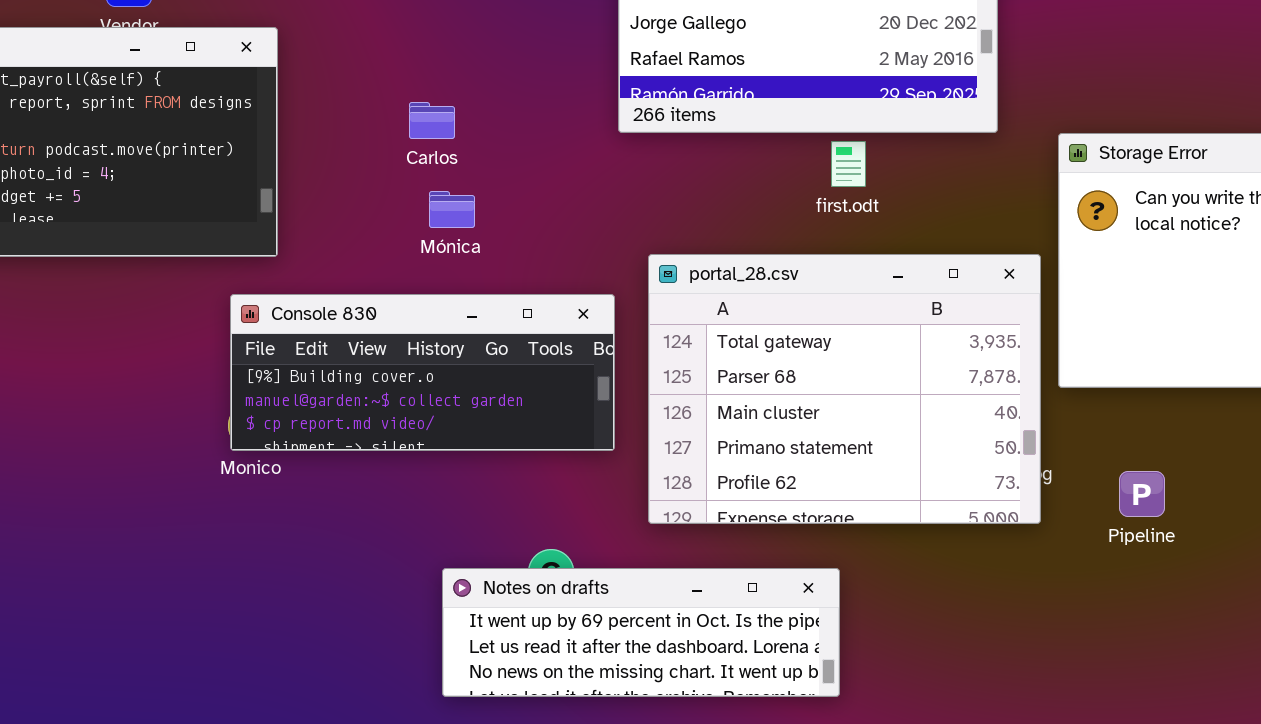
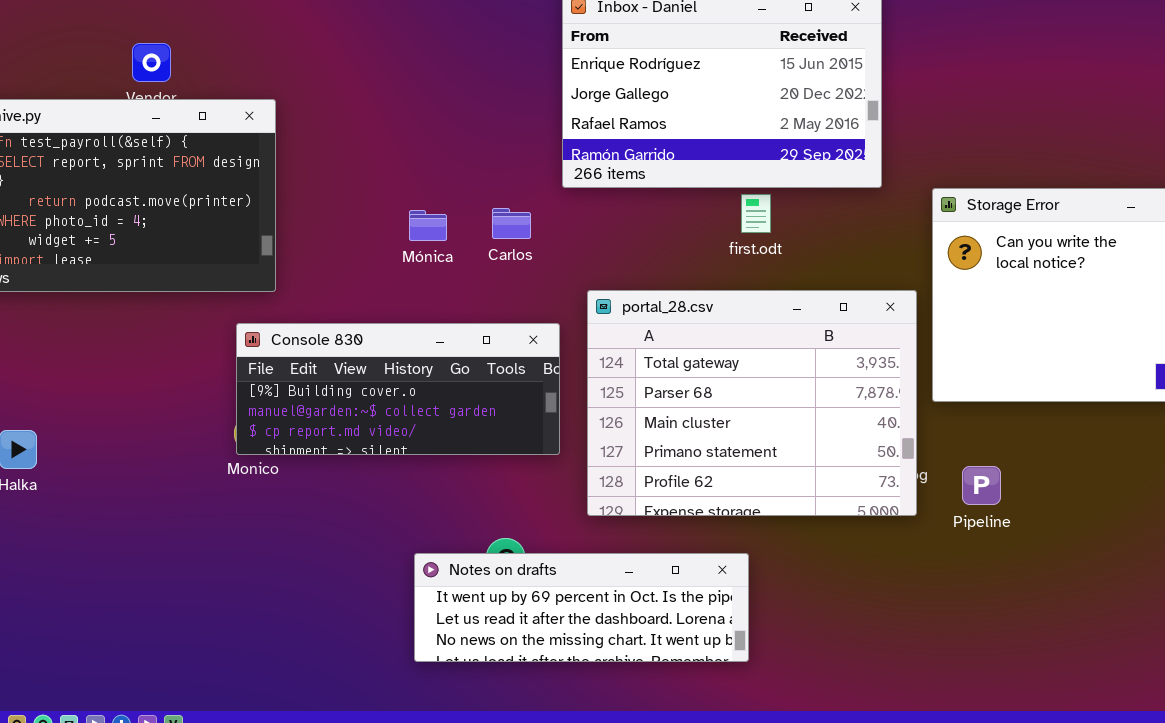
Carlos: [409,102,455,139] -> [492,208,531,239], moved
Mónica: [429,191,475,228] -> [409,210,447,241], moved
Pipeline: [1119,471,1165,517] -> [962,466,1001,505], moved

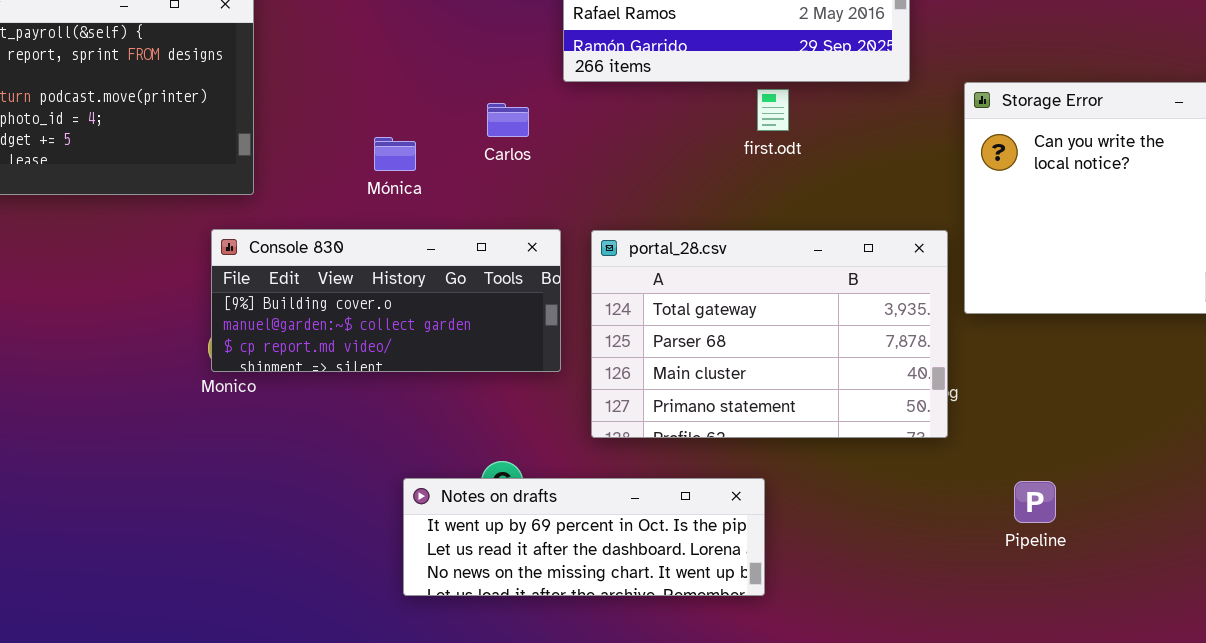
Mónica: [409,210,447,241] -> [374,137,416,171], moved
portal_28.csv: [587,290,917,516] -> [591,230,948,438], resized
Pipeline: [962,466,1001,505] -> [1014,481,1056,523], moved

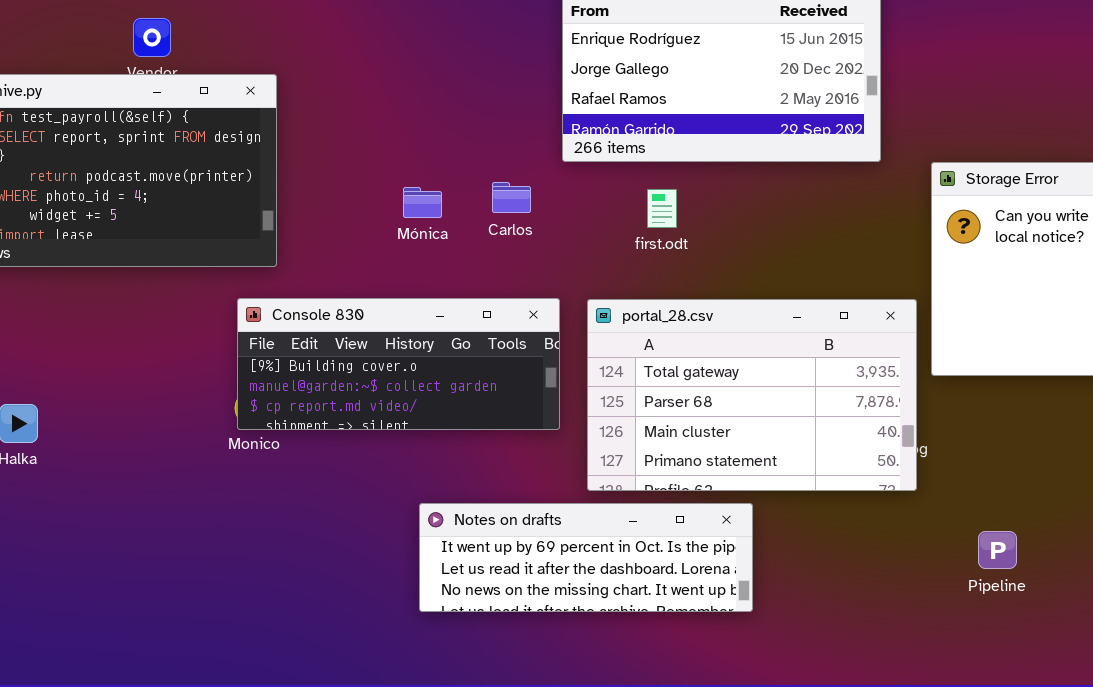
first.odt: [757,89,789,131] -> [647,189,677,228], moved
Mónica: [374,137,416,171] -> [403,187,442,218], moved
Notes on drafts: [403,478,765,596] -> [419,503,753,612], moved

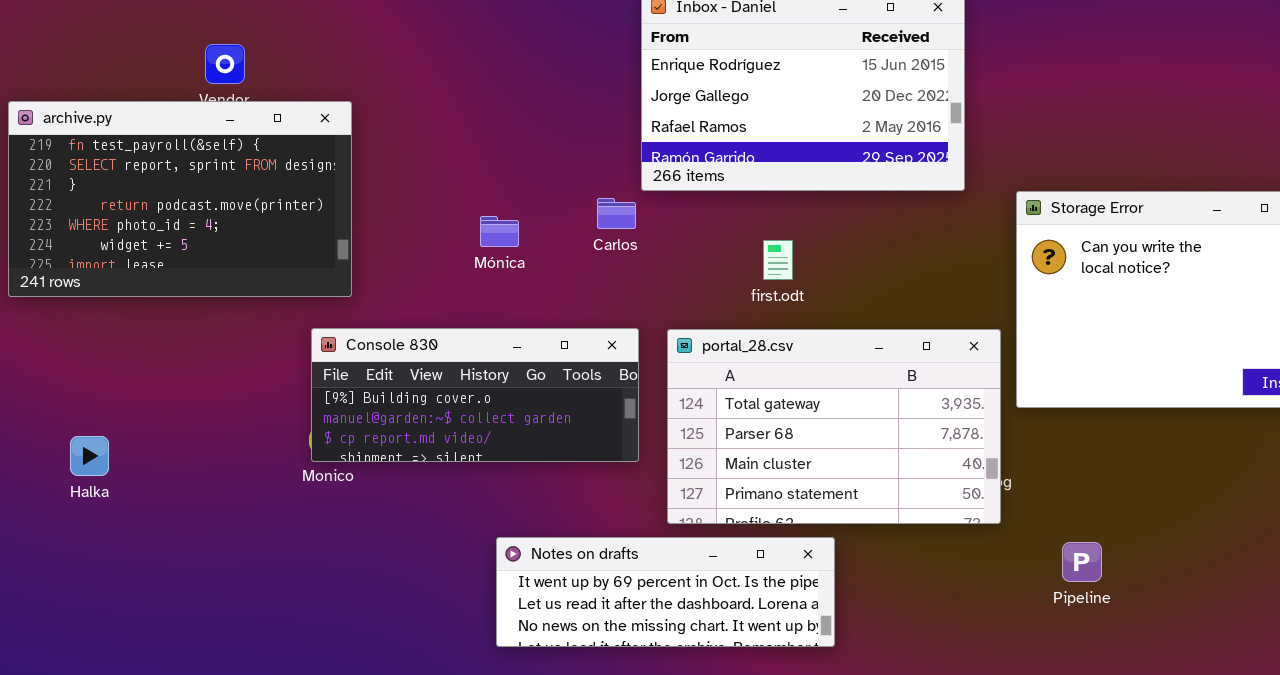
Carlos: [492,182,531,213] -> [597,198,636,229], moved
first.odt: [647,189,677,228] -> [763,240,793,280], moved
Pipeline: [978,531,1017,569] -> [1062,542,1102,582], moved

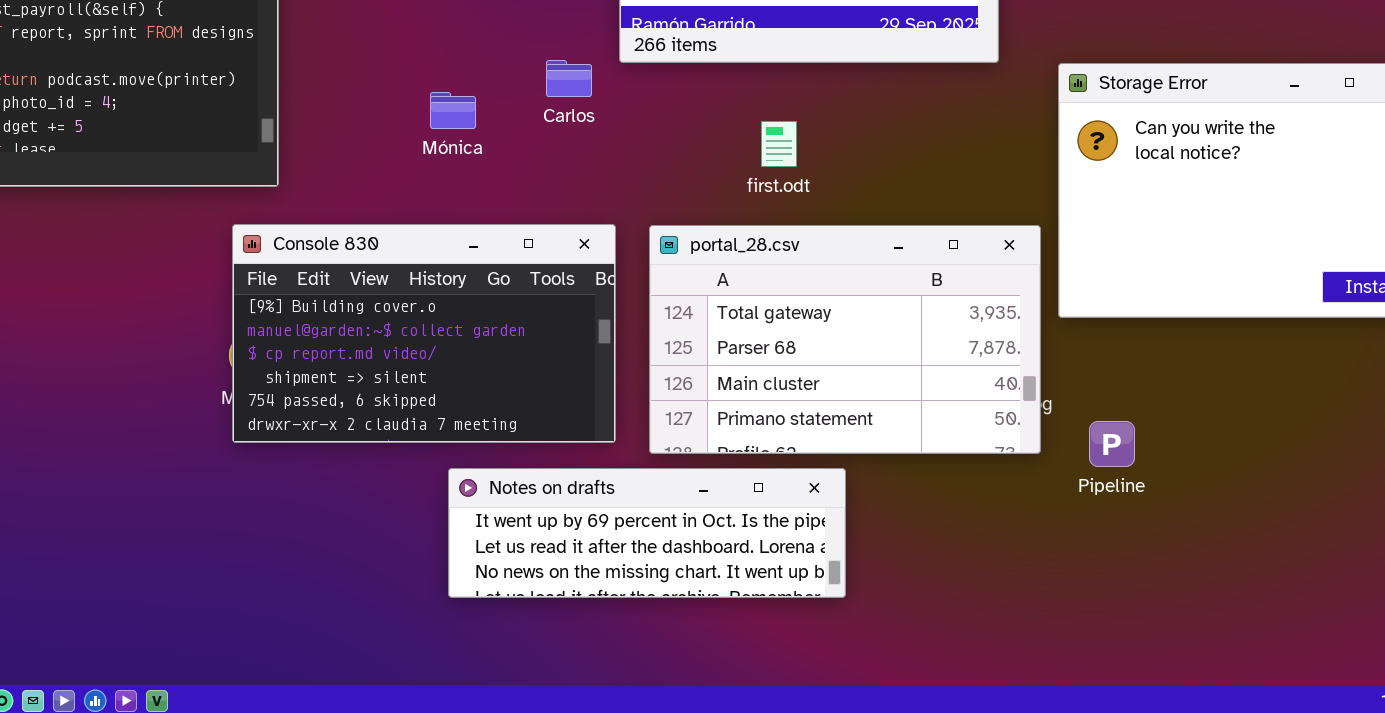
Carlos: [597,198,636,229] -> [546,60,592,97], moved
Console 830: [311,328,639,462] -> [232,224,616,443], resized
Pipeline: [1062,542,1102,582] -> [1089,421,1135,467], moved

